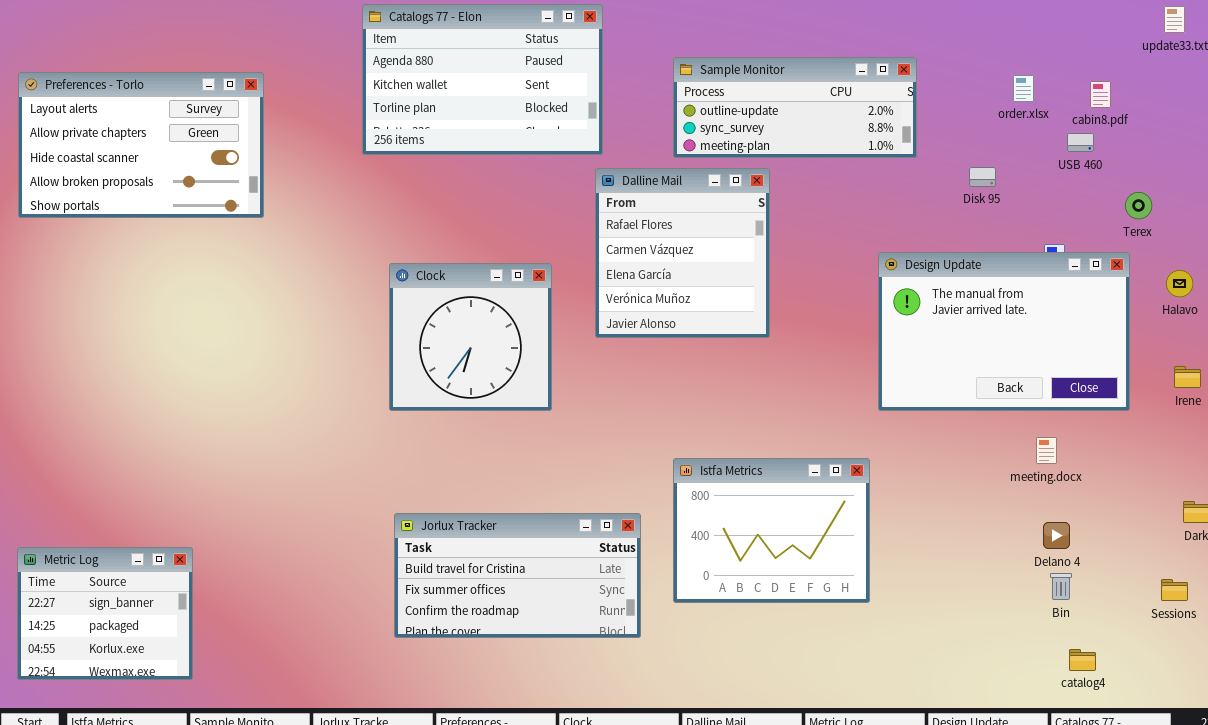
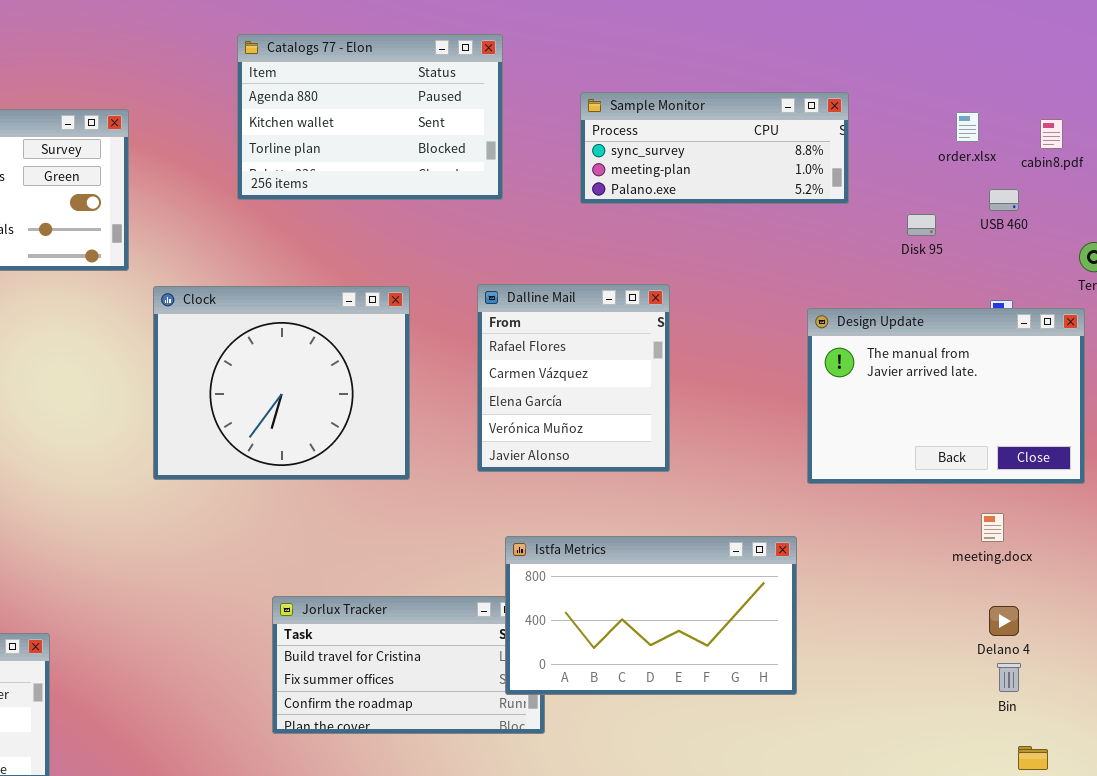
Sample Monitor: [673,57,917,158] -> [580,92,849,204], scrolled down 1 row
USB 460: [1067,133,1094,152] -> [989,189,1019,211], moved
Dalline Mail: [595,168,770,338] -> [477,284,670,472], moved
Clock: [389,263,552,411] -> [153,286,410,480], moved, resized
Istfa Metrics: [673,458,870,603] -> [505,536,797,695], resized

